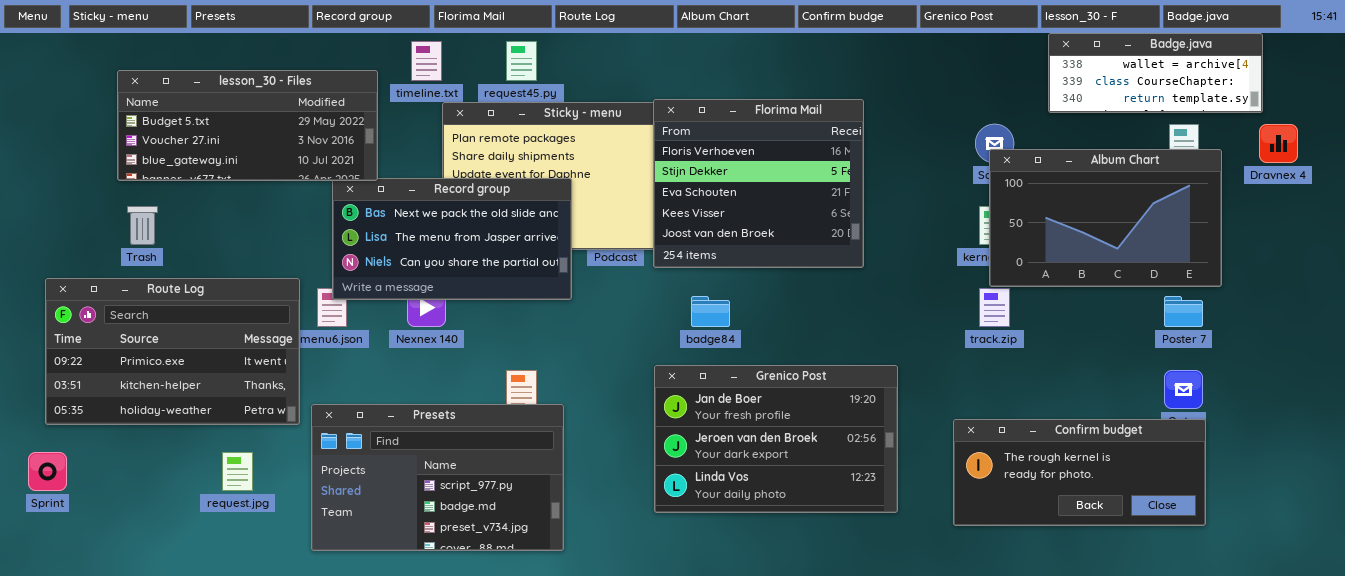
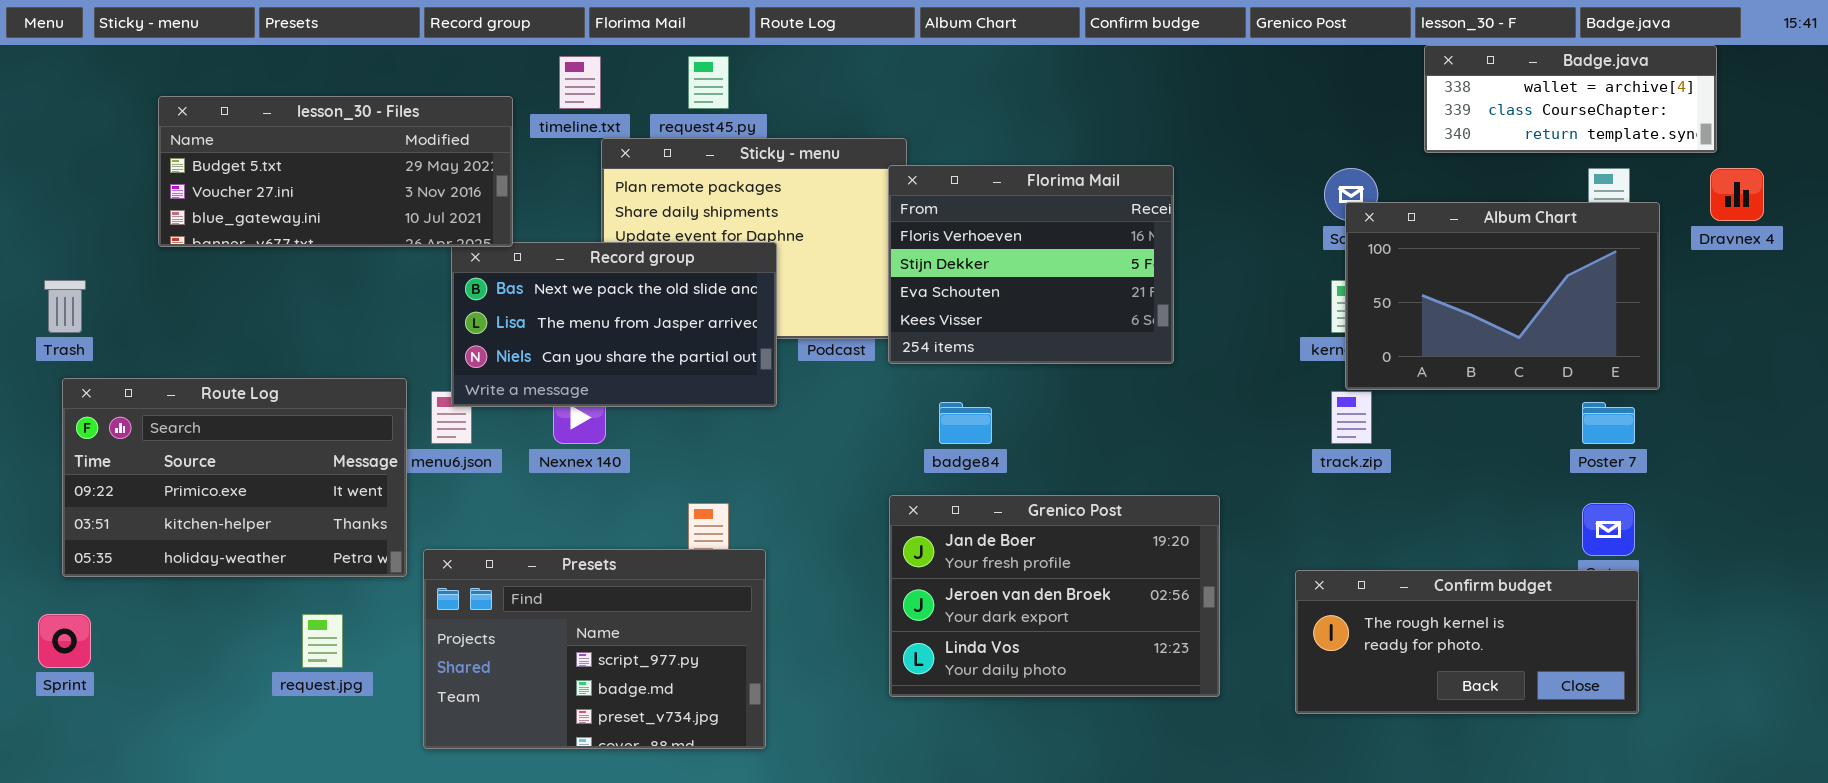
Florima Mail: [653,99,864,268] -> [888,165,1174,364], resized
Trash: [127,206,158,245] -> [44,280,86,333], moved

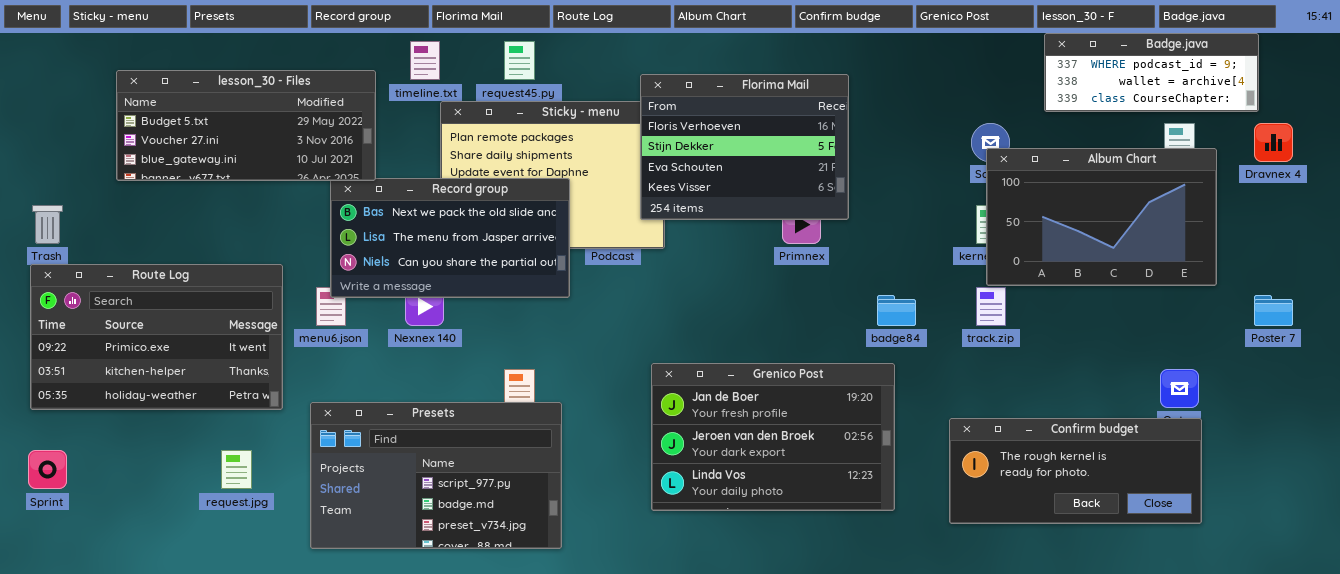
Badge.java: [1424,45,1717,153] -> [1044,33,1259,112], scrolled up 1 row
Florima Mail: [888,165,1174,364] -> [640,74,849,220], moved
Route Log: [62,378,407,577] -> [30,264,283,410], moved
badge84: [939,402,992,444] -> [877,295,916,326], moved
Poster 7: [1582,402,1635,444] -> [1254,295,1293,326], moved

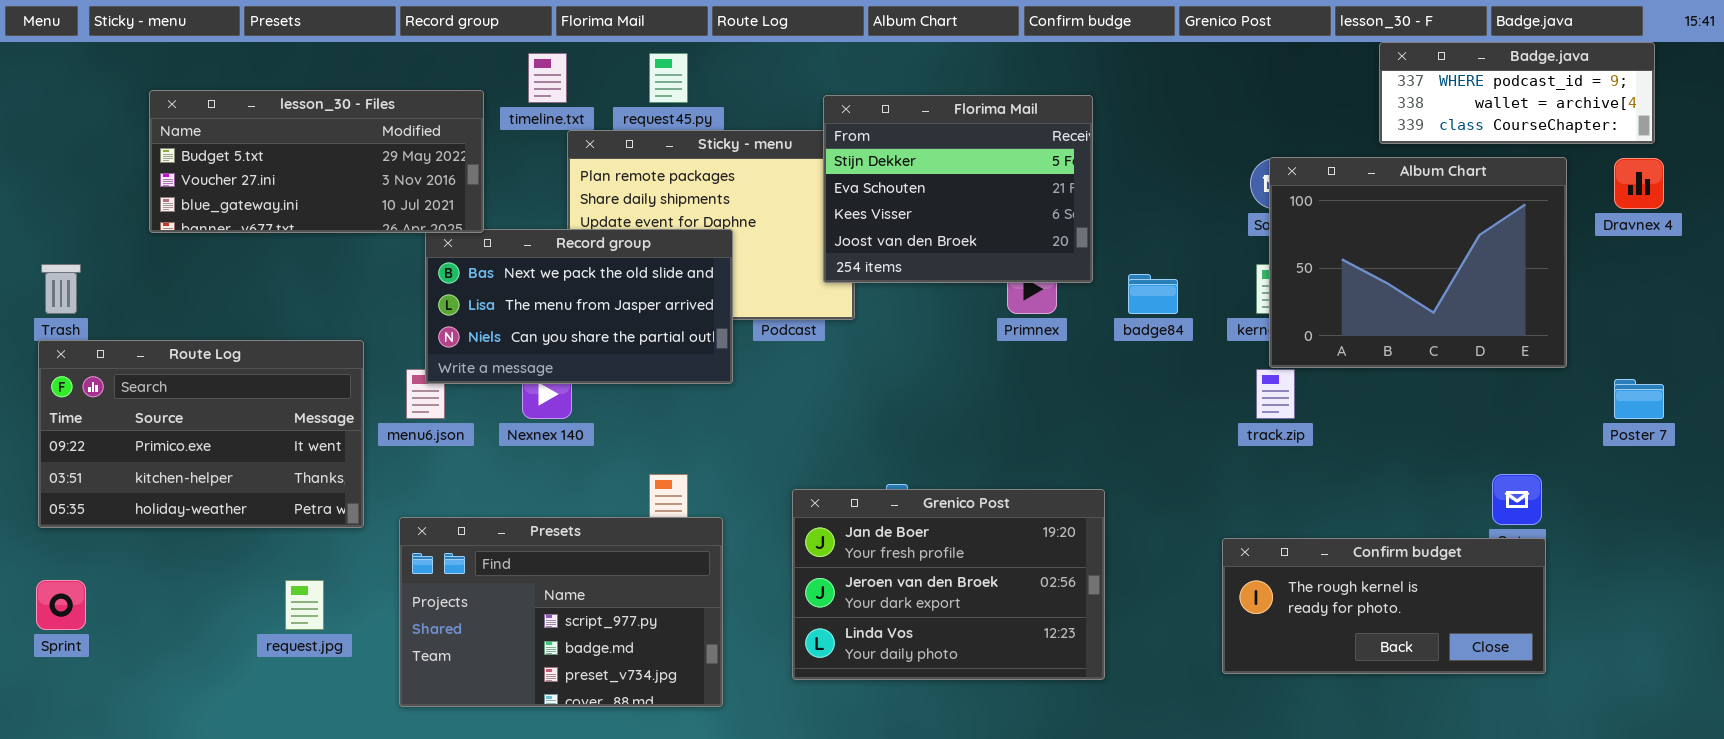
Badge.java: [1044,33,1259,112] -> [1379,42,1655,144], moved
Florima Mail: [640,74,849,220] -> [823,95,1093,283], scrolled down 1 row
Album Chart: [986,148,1217,286] -> [1269,157,1567,368], resized
badge84: [877,295,916,326] -> [1128,274,1178,314], moved
Grenico Post: [651,363,895,511] -> [792,489,1105,680], moved

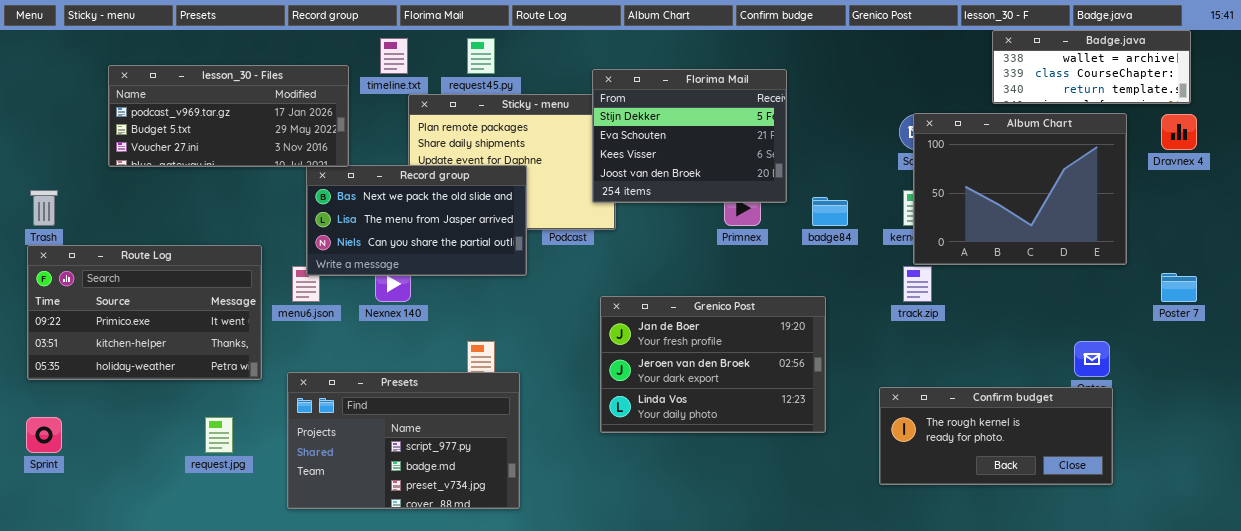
Badge.java: [1379,42,1655,144] -> [992,30,1191,104], scrolled down 1 row
lesson_30 - Files: [149,90,484,233] -> [108,65,349,167], scrolled up 1 row
Grenico Post: [792,489,1105,680] -> [600,296,826,433], moved

